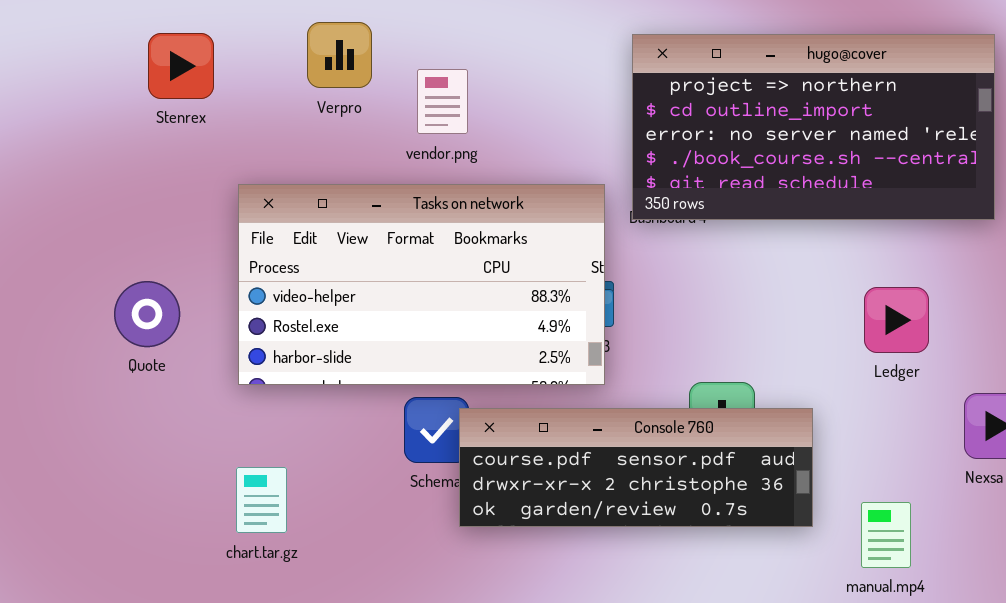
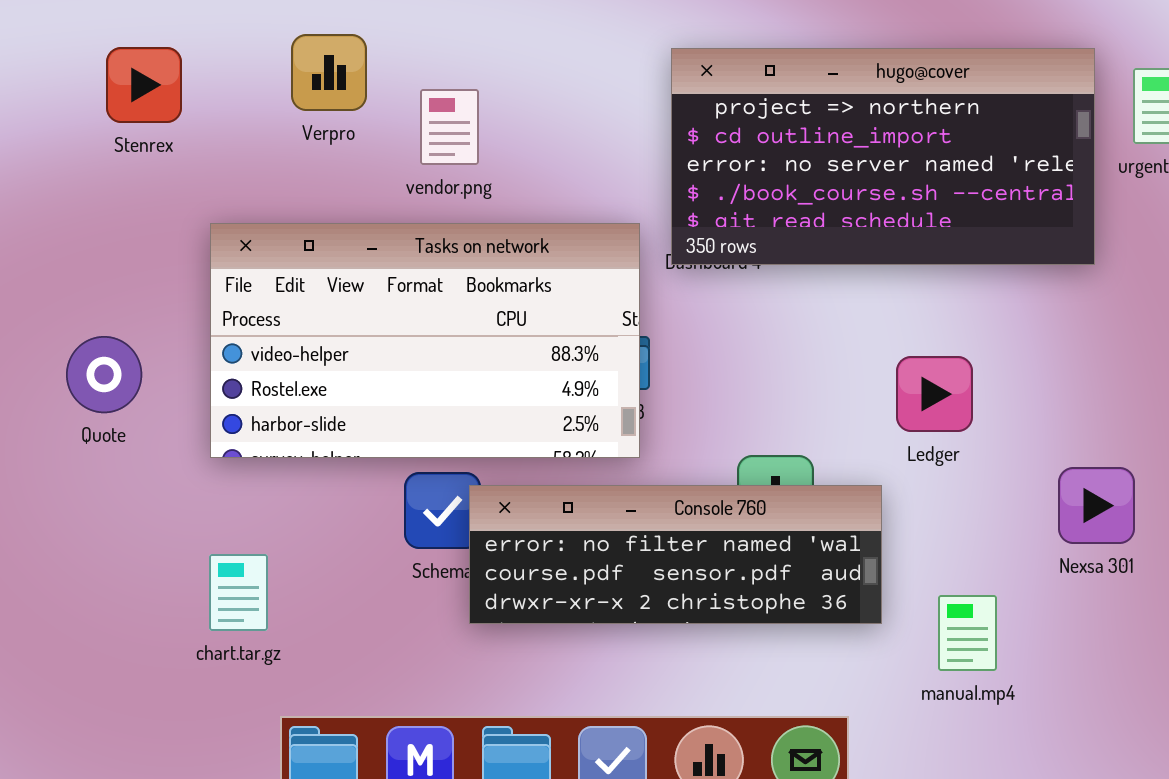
Ledger: [864,287,929,353] -> [896,356,973,432], moved
Console 760: [459,408,813,527] -> [469,485,882,624], scrolled up 1 row

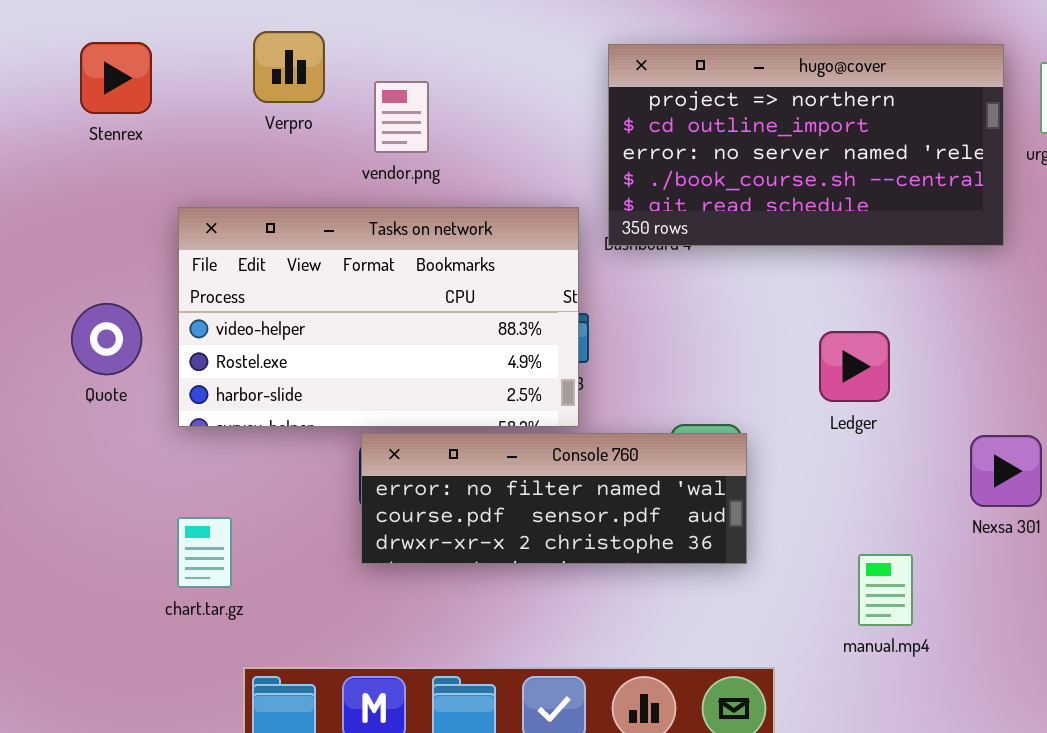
Quote: [66,336,142,413] -> [71,303,142,375], moved
Console 760: [469,485,882,624] -> [361,433,747,564], moved

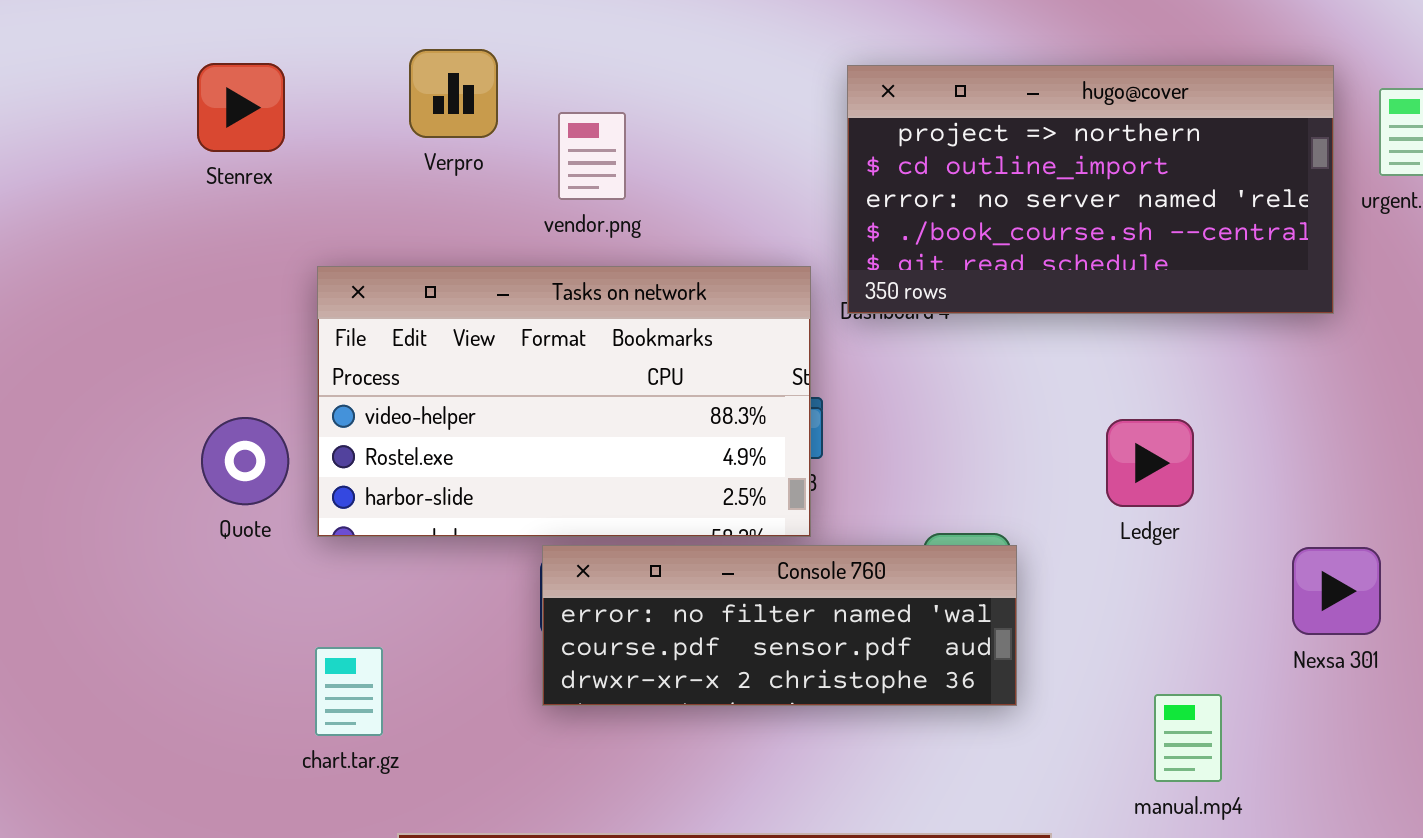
Quote: [71,303,142,375] -> [201,417,289,505], moved

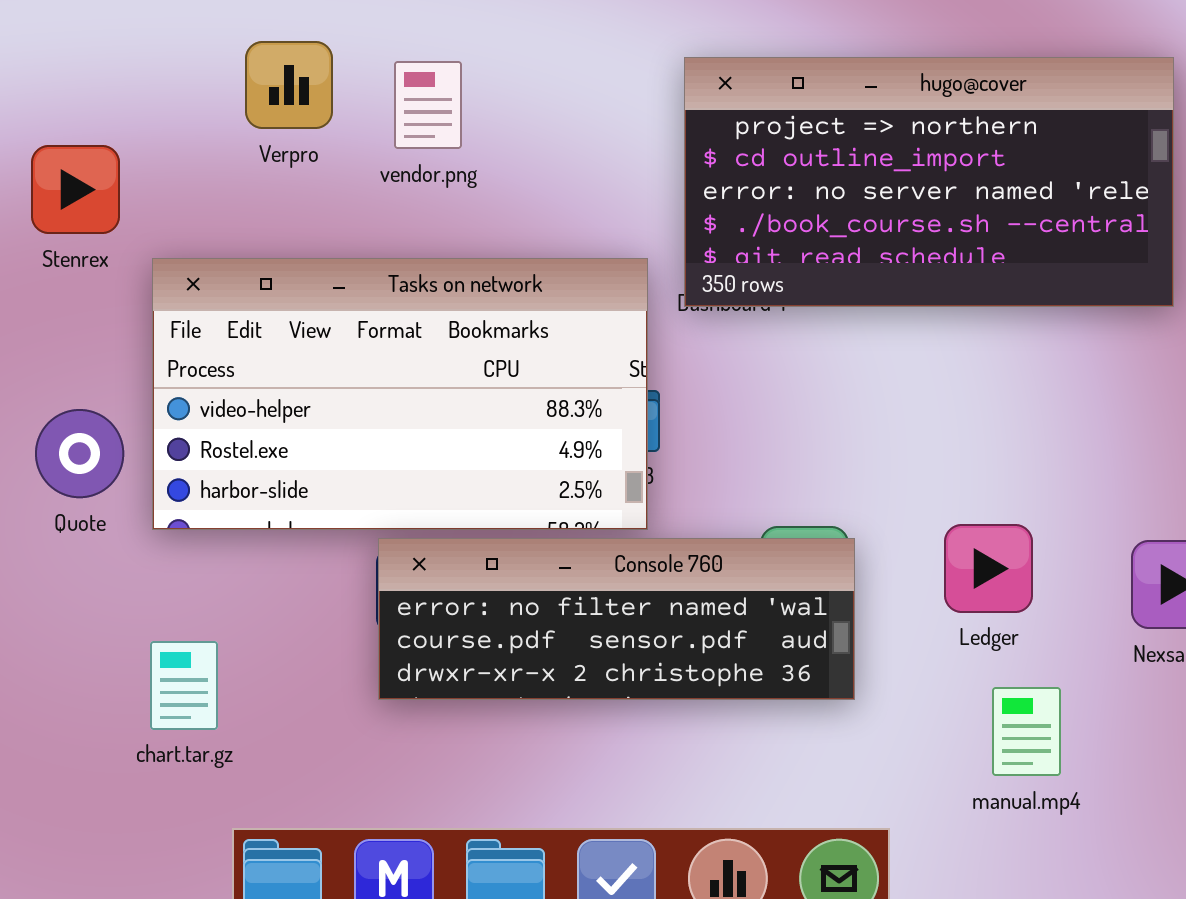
Stenrex: [197,63,285,152] -> [31,145,120,234], moved
vendor.png: [558,112,626,200] -> [394,61,462,149], moved
Ledger: [1106,419,1194,507] -> [944,524,1033,613], moved

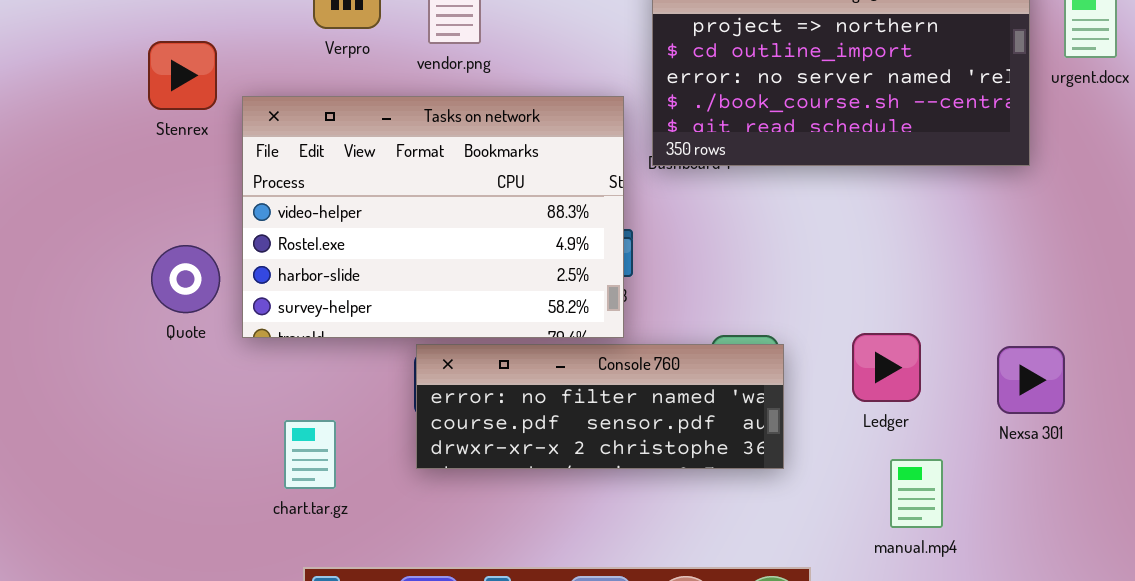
Tasks on network: [152,258,648,530] -> [242,96,624,338], resized
chart.tar.gz: [150,641,218,730] -> [284,420,336,489], moved

